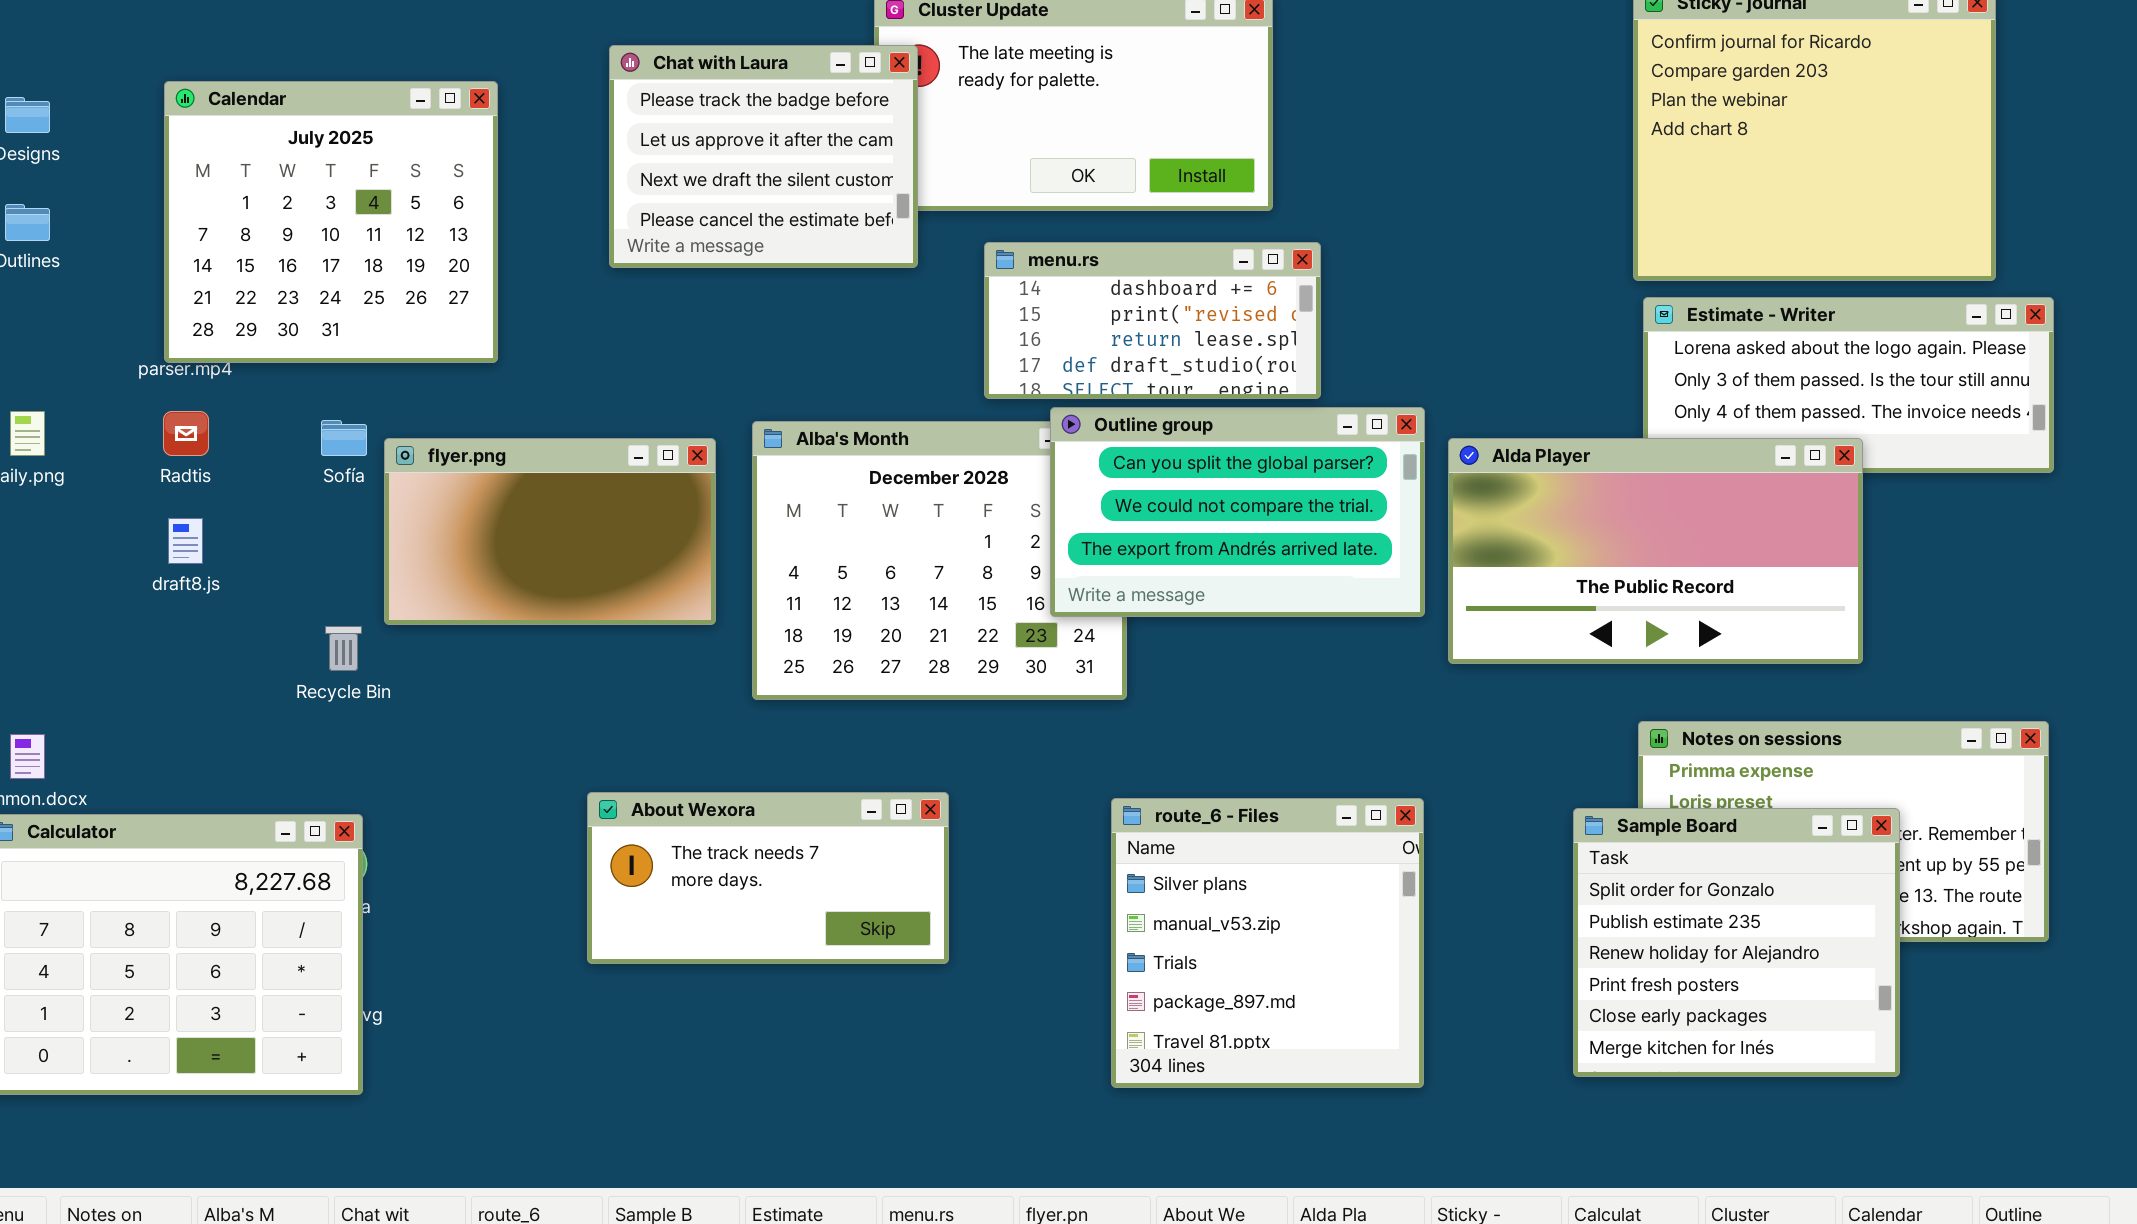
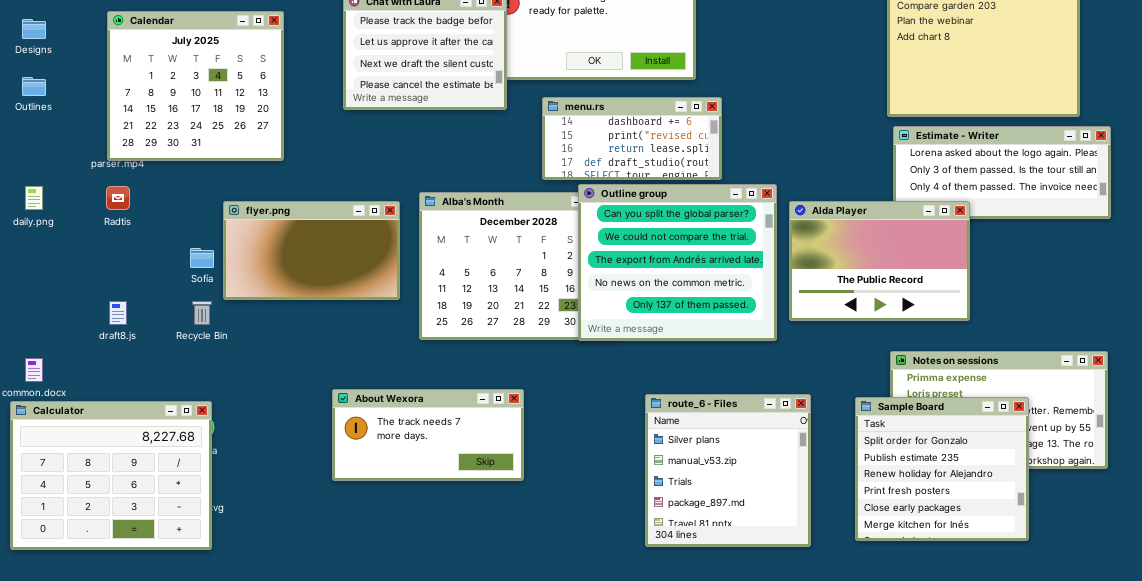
Outline group: [1050,407,1425,617] -> [578,184,777,341], resized
Sofía: [321,420,367,456] -> [190,248,214,268], moved
Alda Player: [1448,438,1863,664] -> [789,201,970,321], resized
draft8.js: [168,518,203,564] -> [109,301,127,325], moved
route_6 - Files: [1111,798,1424,1088] -> [645,394,811,547], moved

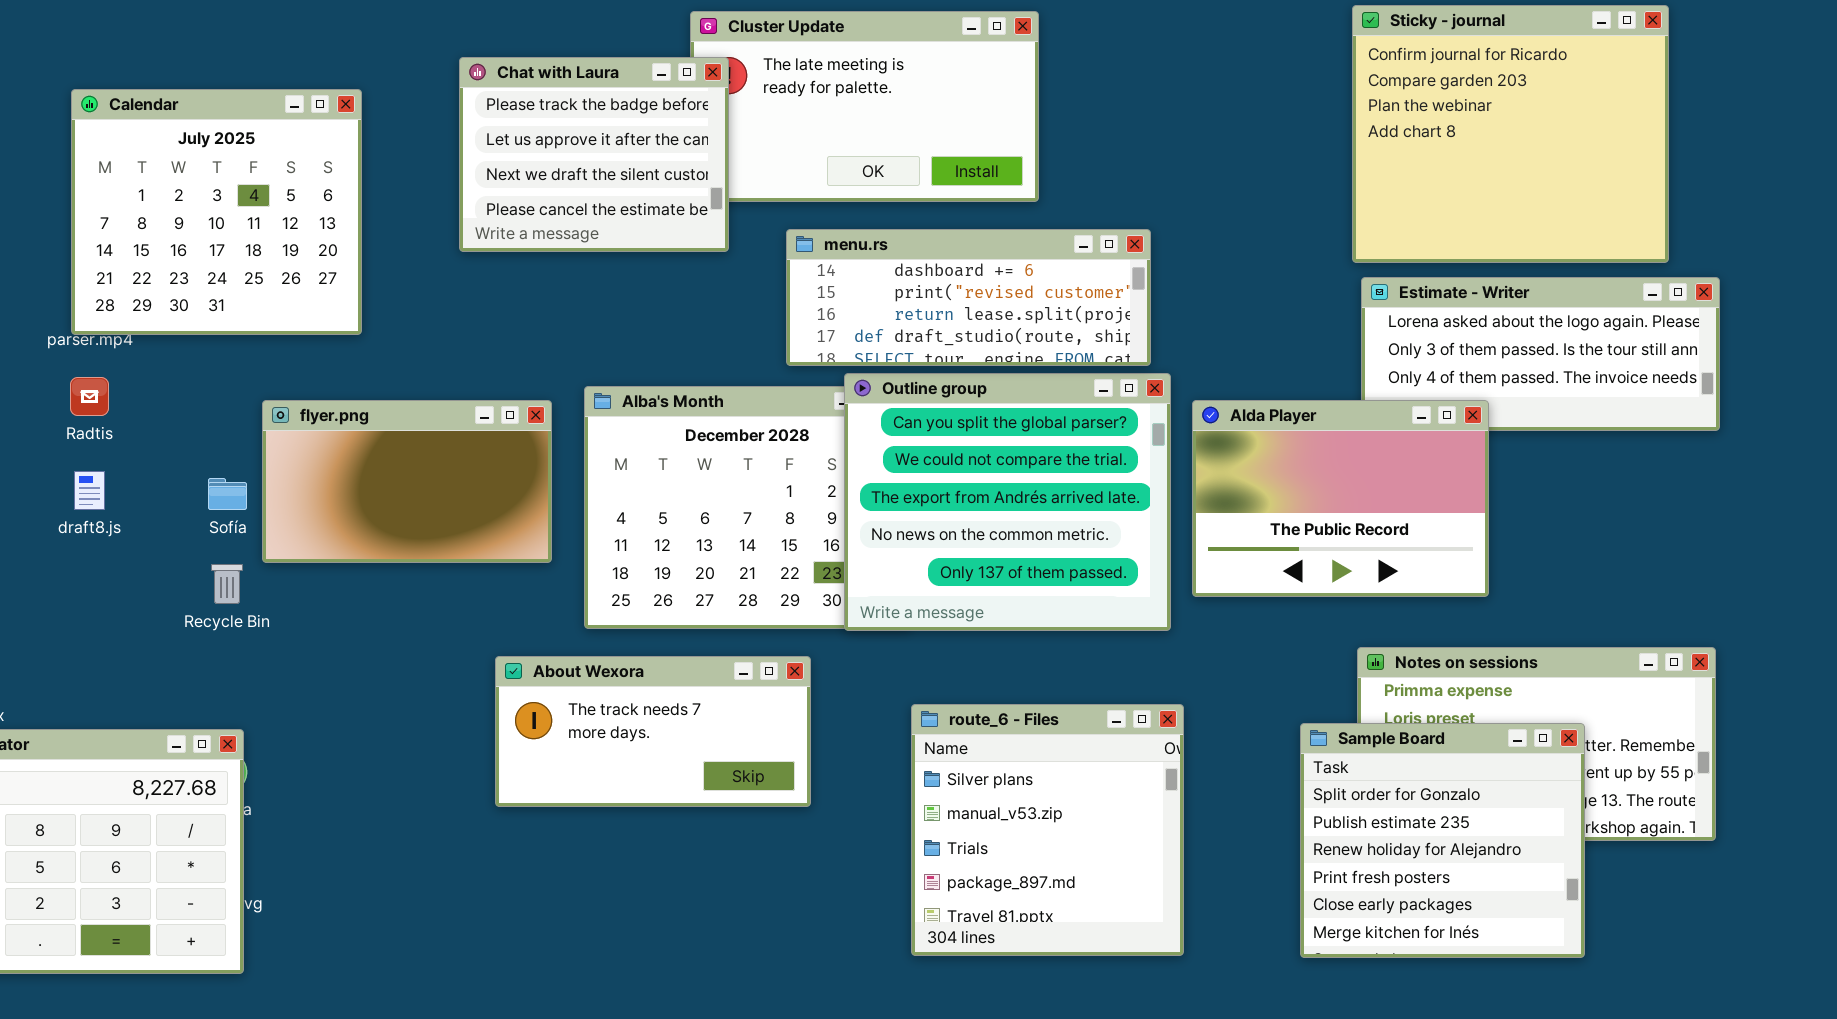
menu.rs: [542,97,722,180] -> [786,229,1151,366], resized
draft8.js: [109,301,127,325] -> [74,471,105,510], moved
About Wexora: [332,389,524,481] -> [495,656,811,807], moved
route_6 - Files: [645,394,811,547] -> [911,704,1184,956], moved

